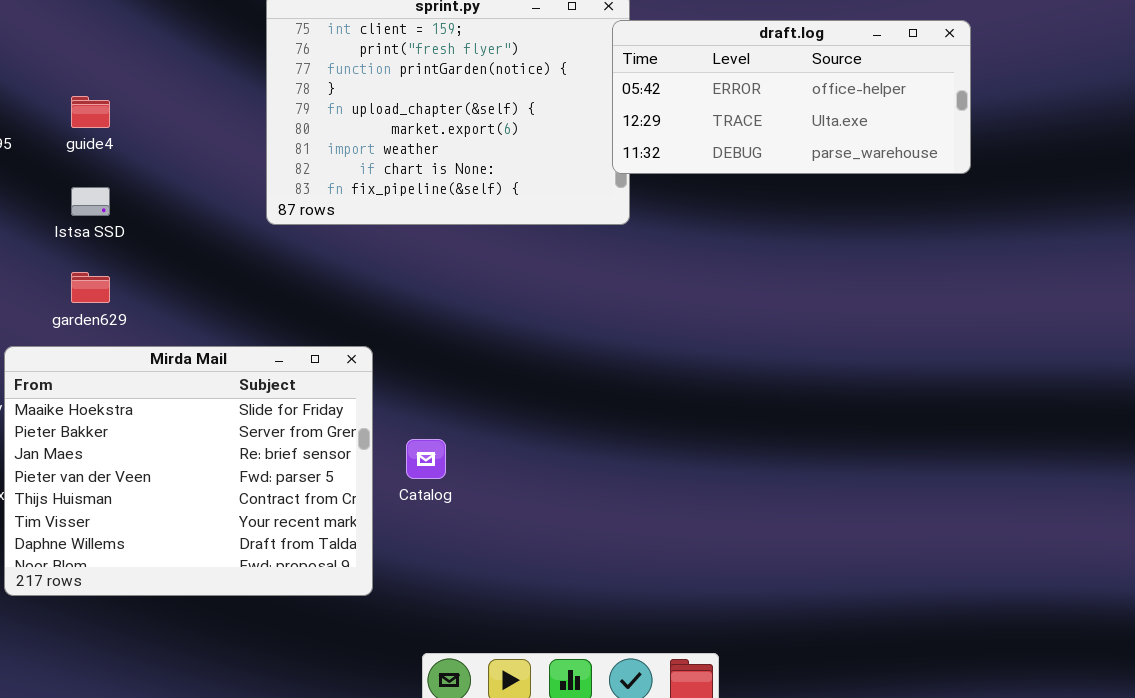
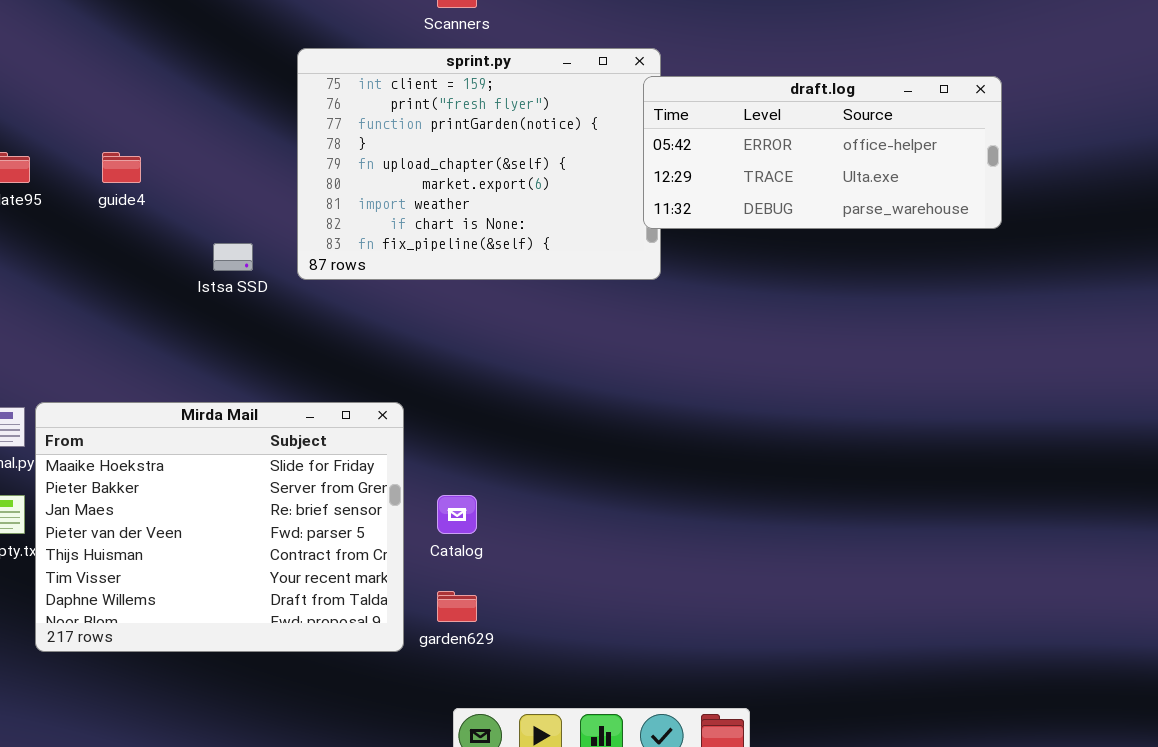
Istsa SSD: [71,187,110,216] -> [213,243,253,271], moved
garden629: [71,272,110,303] -> [437,591,477,622], moved

